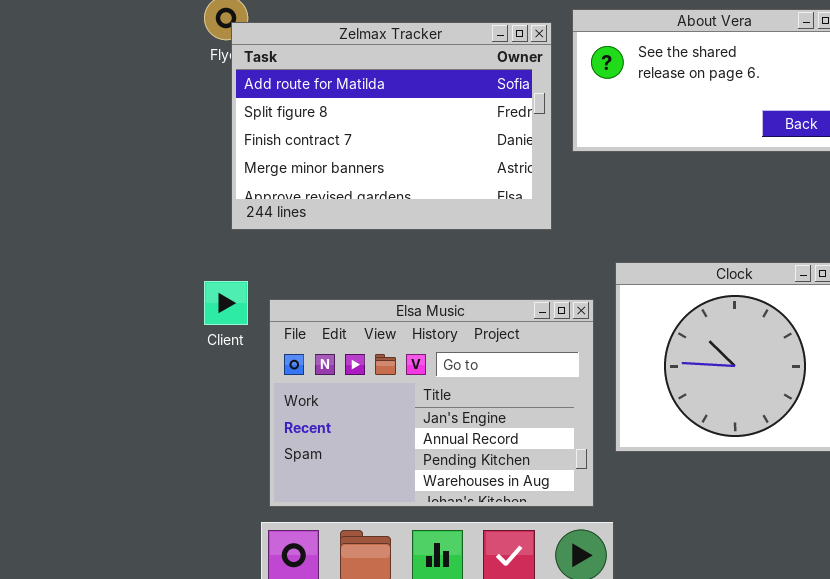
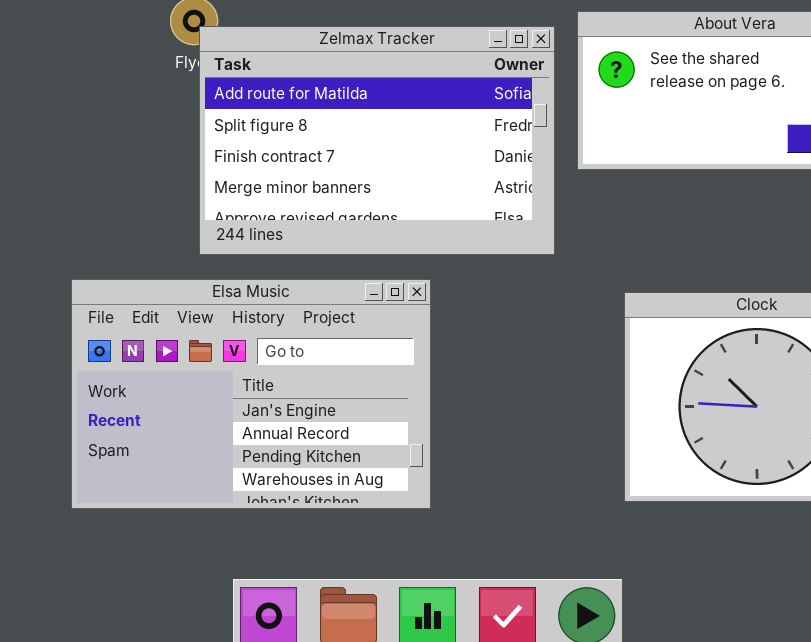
Elsa Music: [269,299,594,507] -> [71,279,431,509], moved

